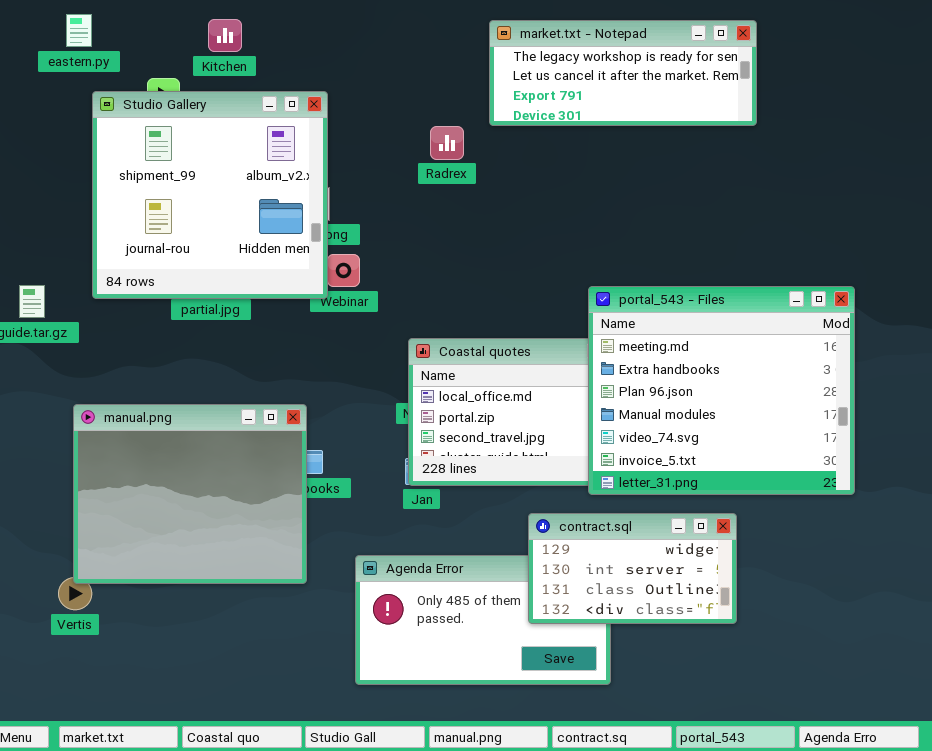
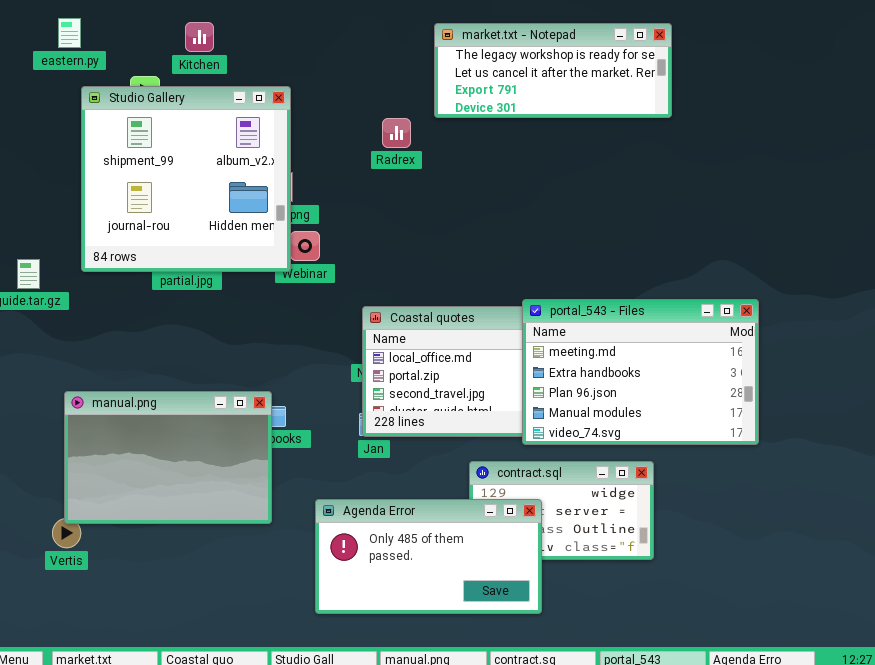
portal_543 - Files: [588,286,855,495] -> [522,299,759,445], resized
manual.png: [73,404,307,584] -> [64,391,272,524], resized
Agenda Error: [355,555,611,685] -> [315,499,542,614], raised

